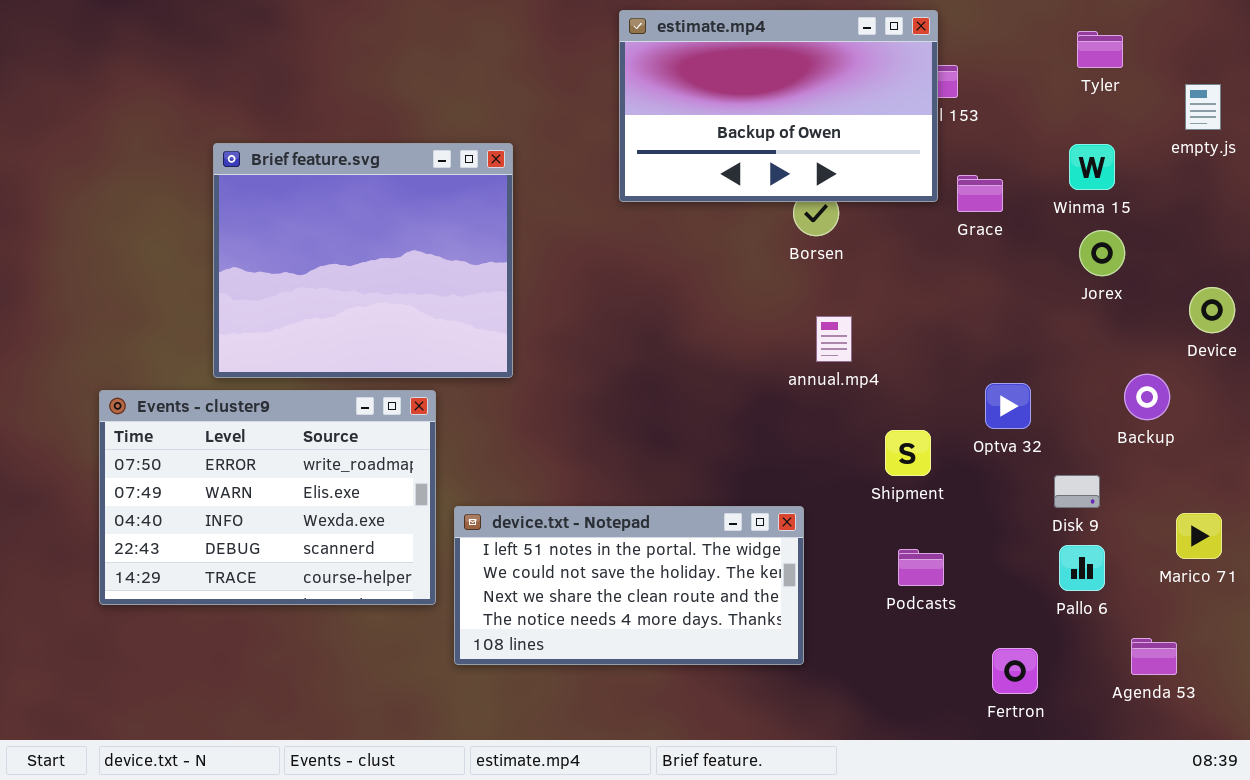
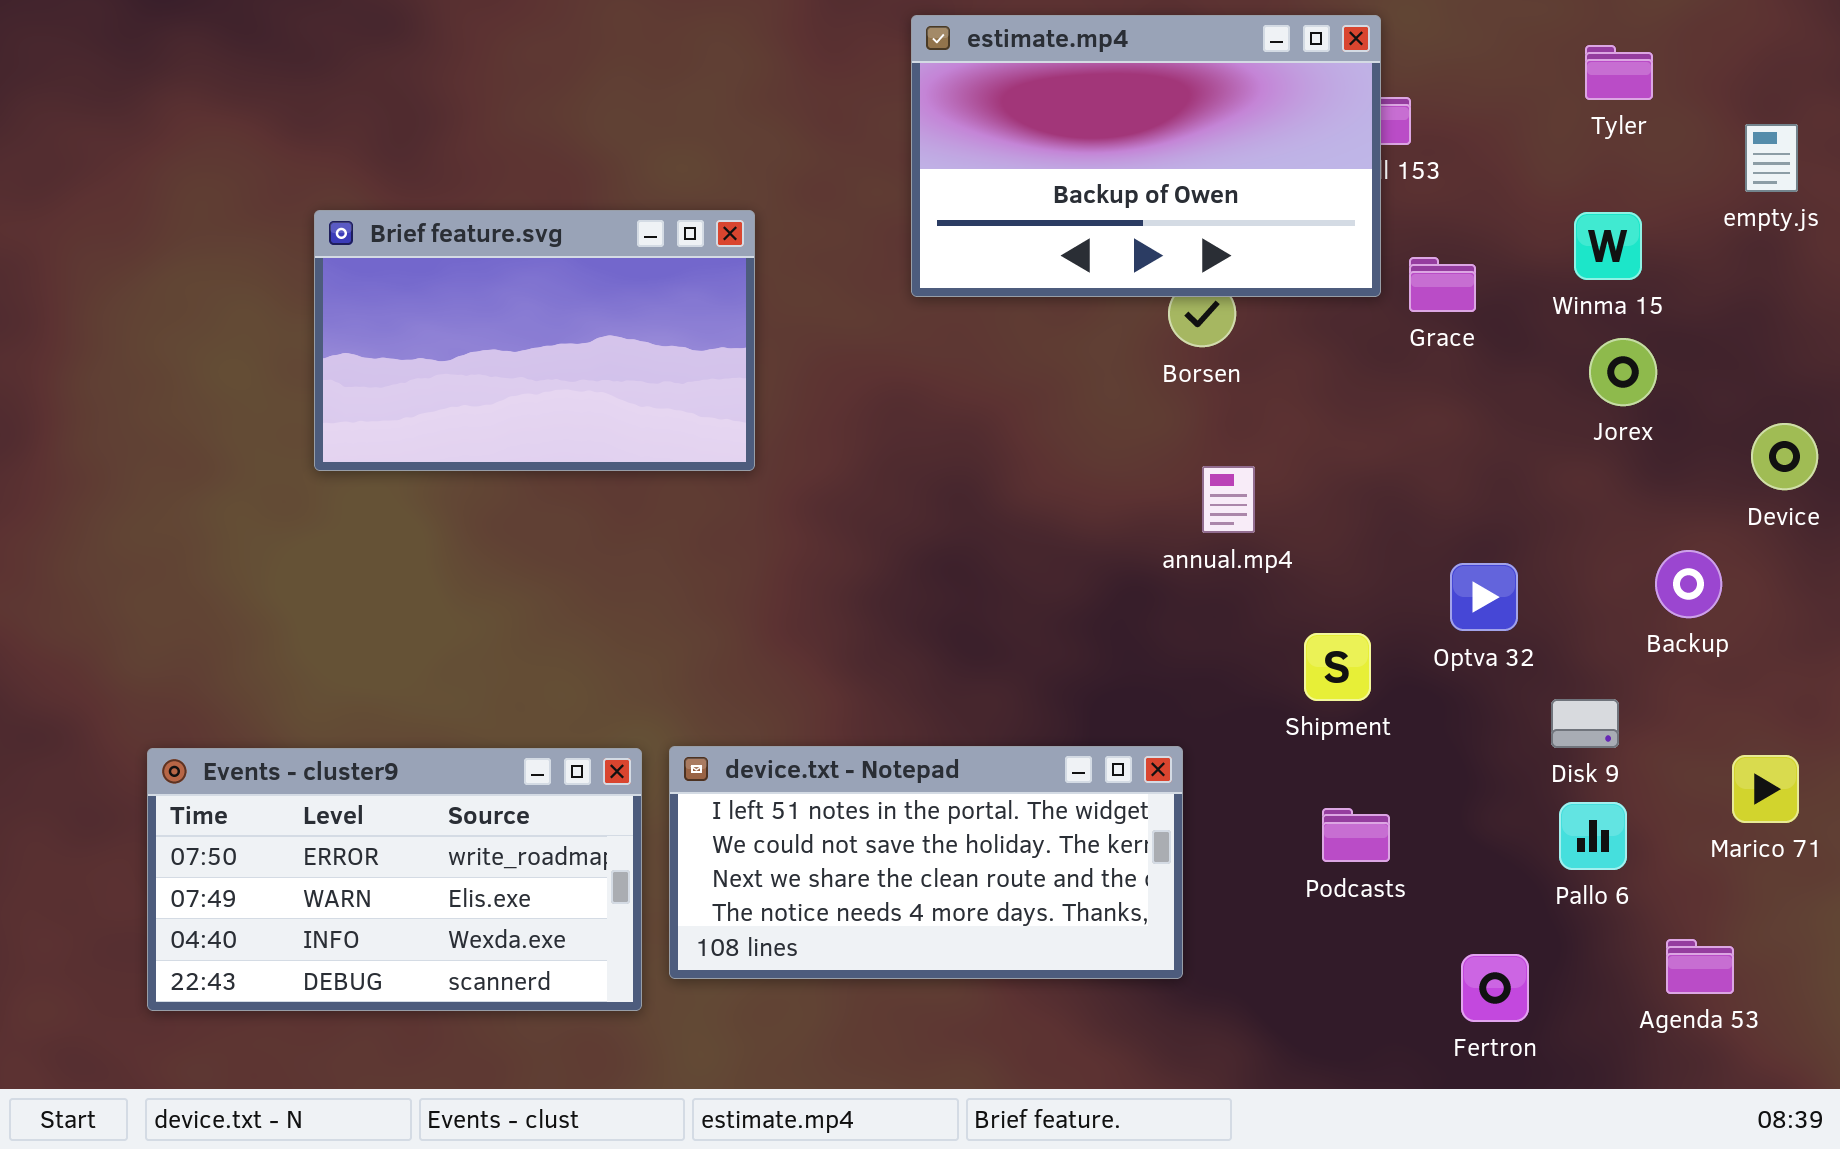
Brief feature.svg: [213,143,513,378] -> [314,210,755,471], resized
Events - cluster9: [99,390,436,605] -> [147,748,642,1011], moved, resized

